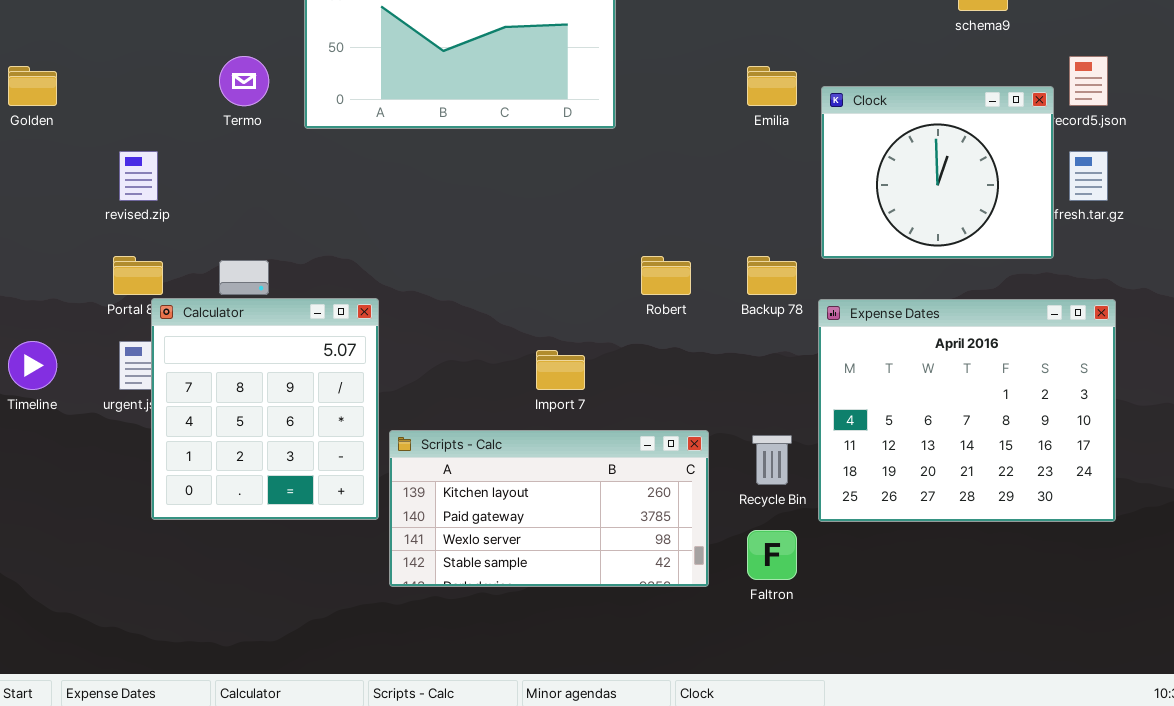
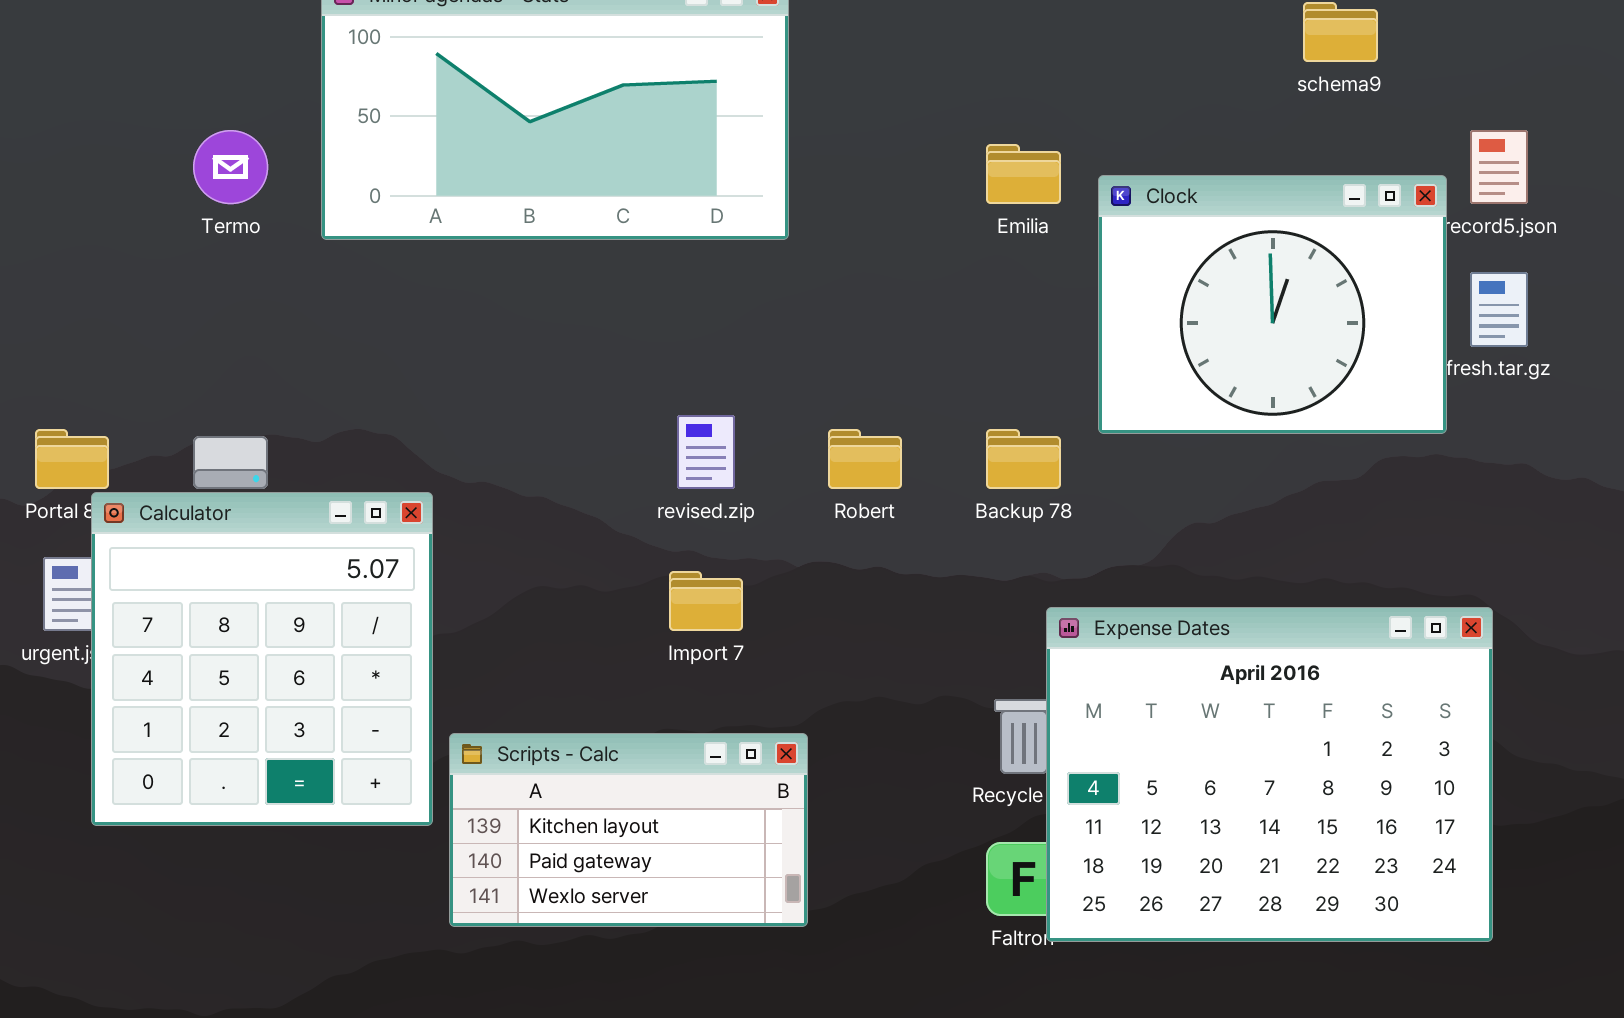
revised.zip: [119,151,158,201] -> [677,415,735,489], moved
Expense Dates: [818,299,1116,522] -> [1046,607,1493,942], moved
Scripts - Calc: [389,430,709,587] -> [449,733,808,927], resized

